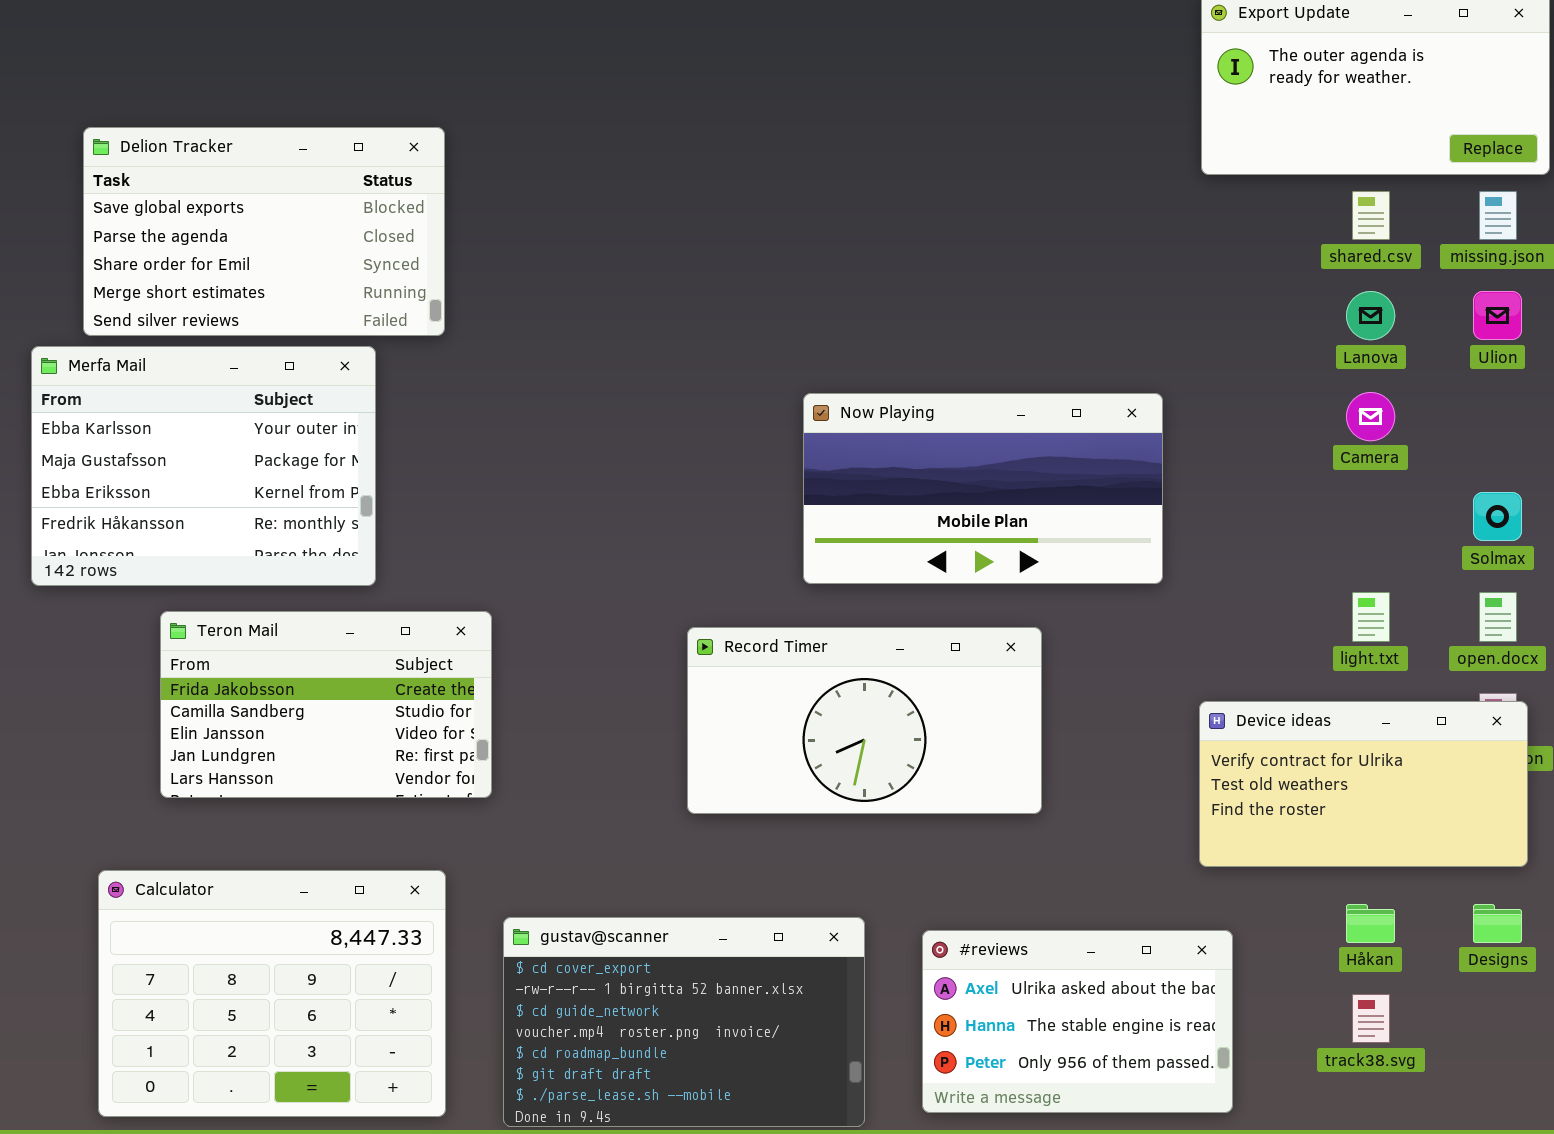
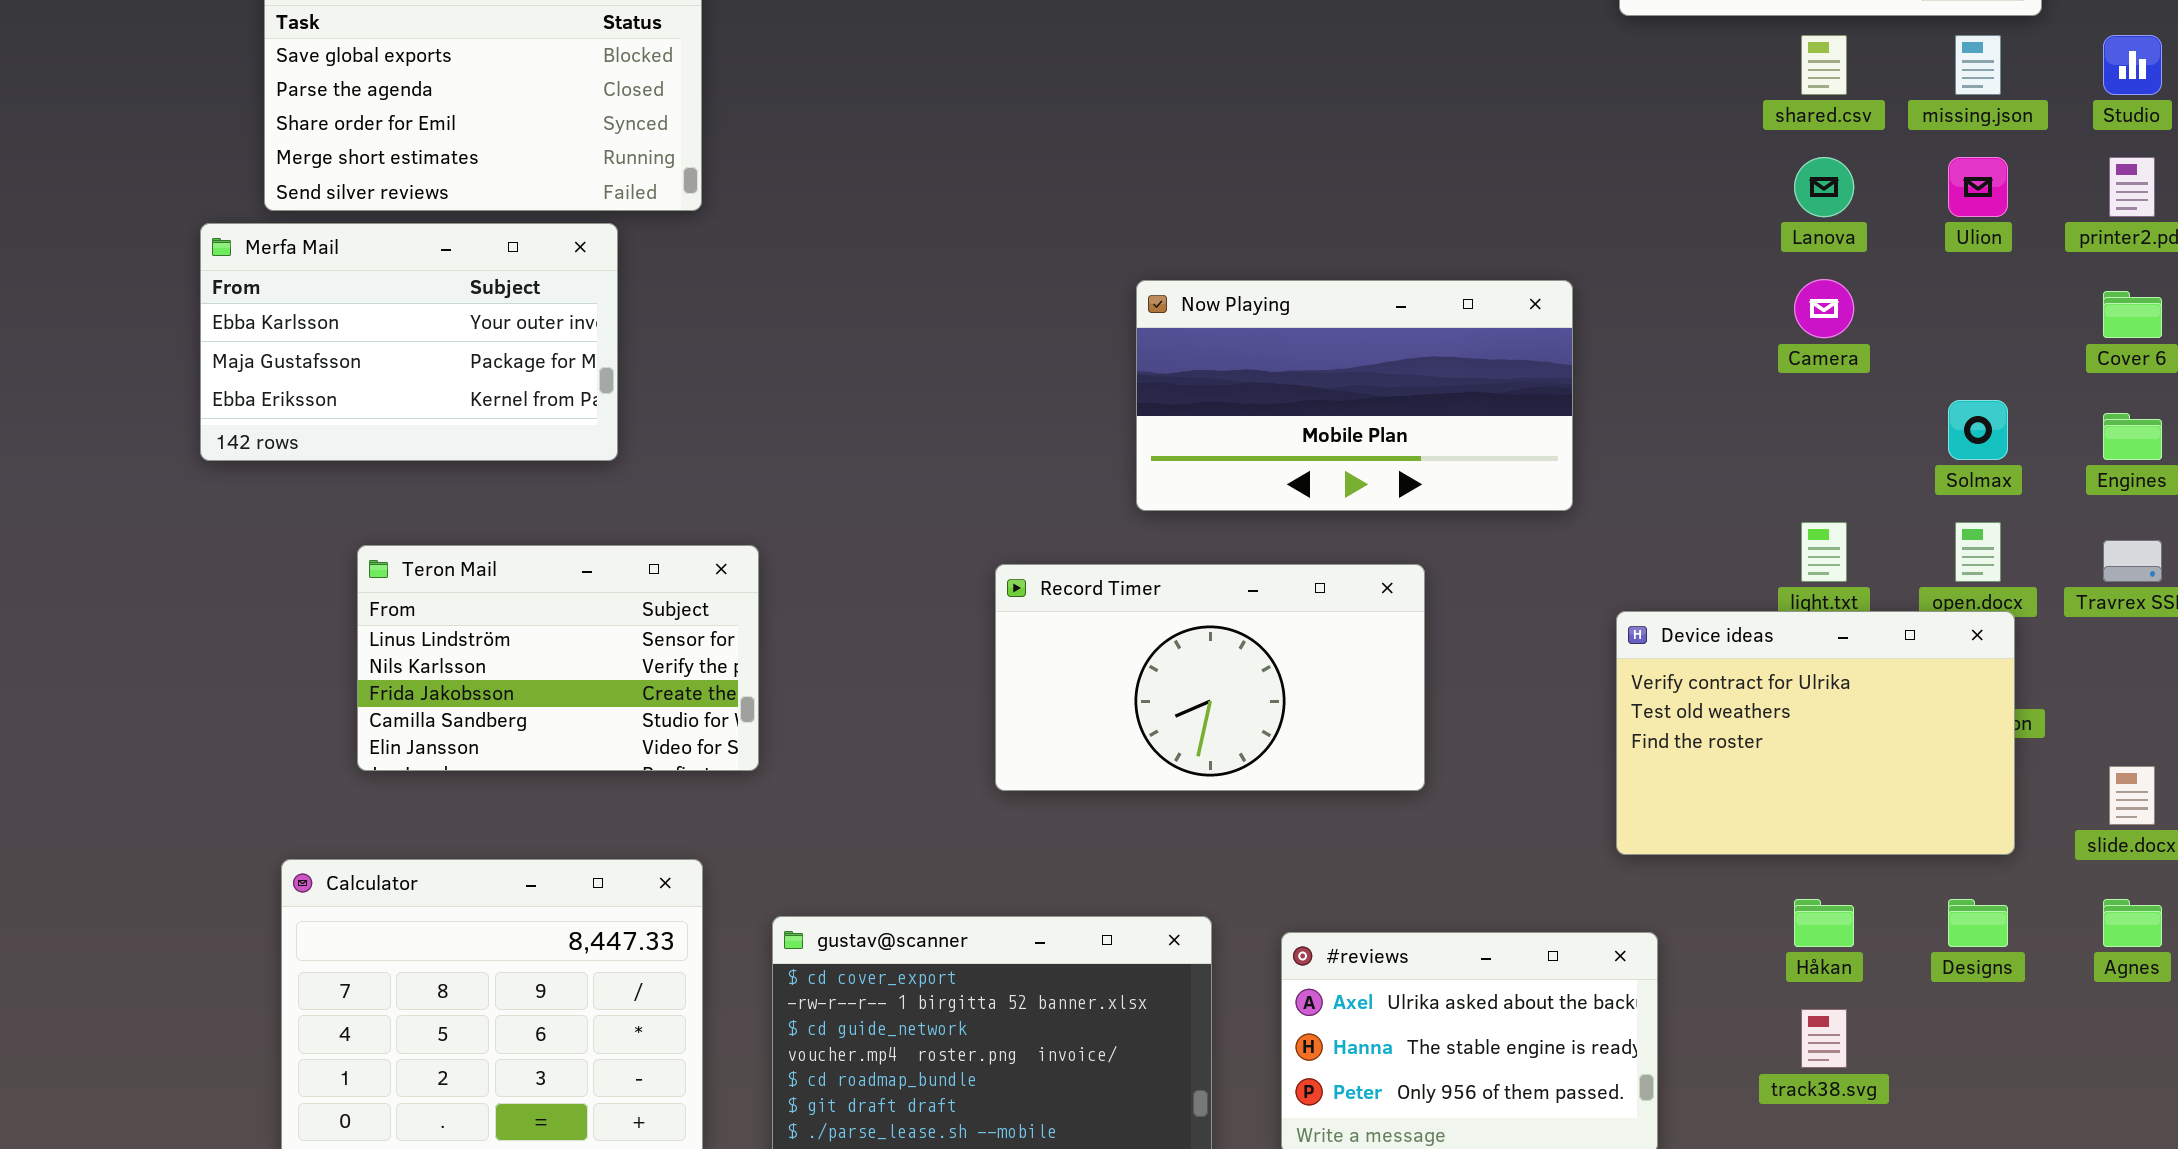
Merfa Mail: [31,346,376,586] -> [200,223,618,461], resized
Teron Mail: [160,611,492,798] -> [357,545,759,771], scrolled up 2 rows
Device ideas: [1199,701,1528,867] -> [1616,611,2015,855], resized

